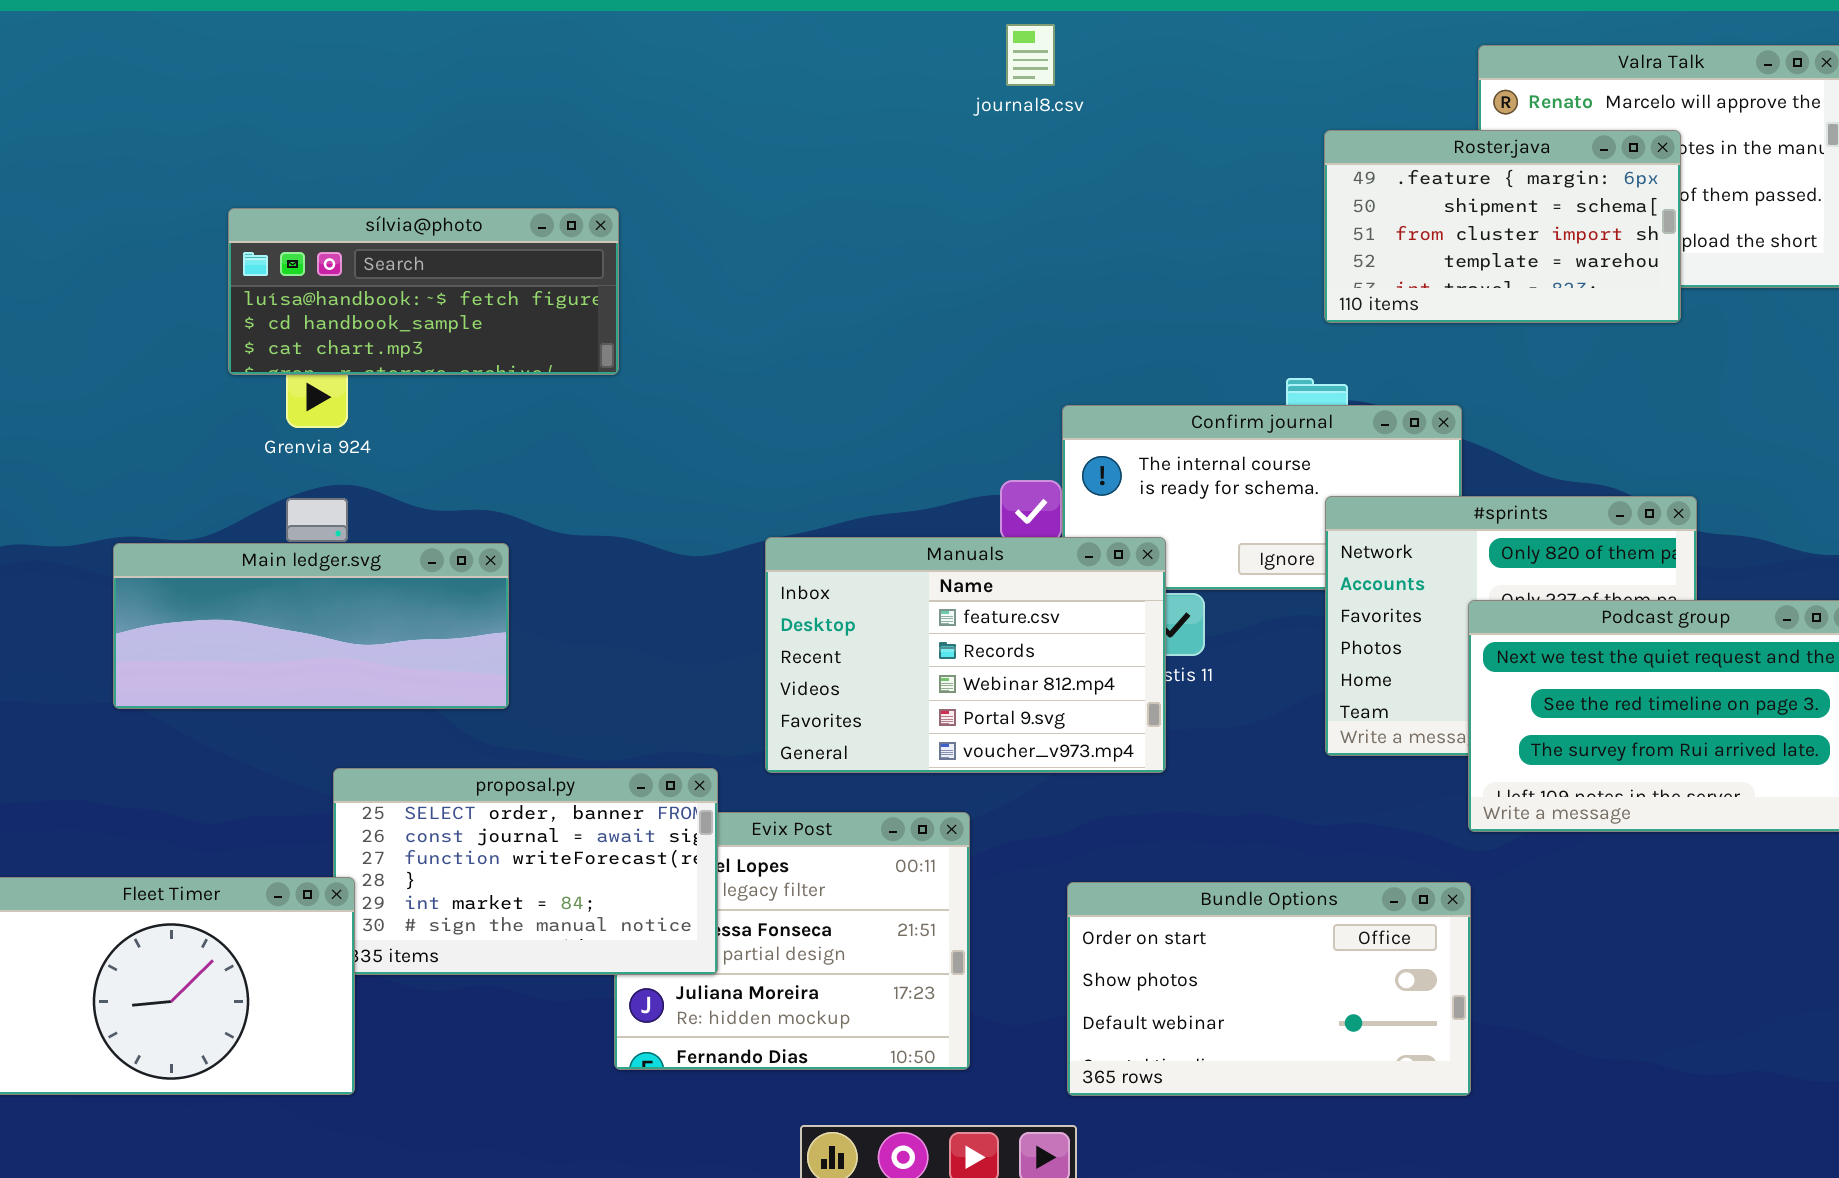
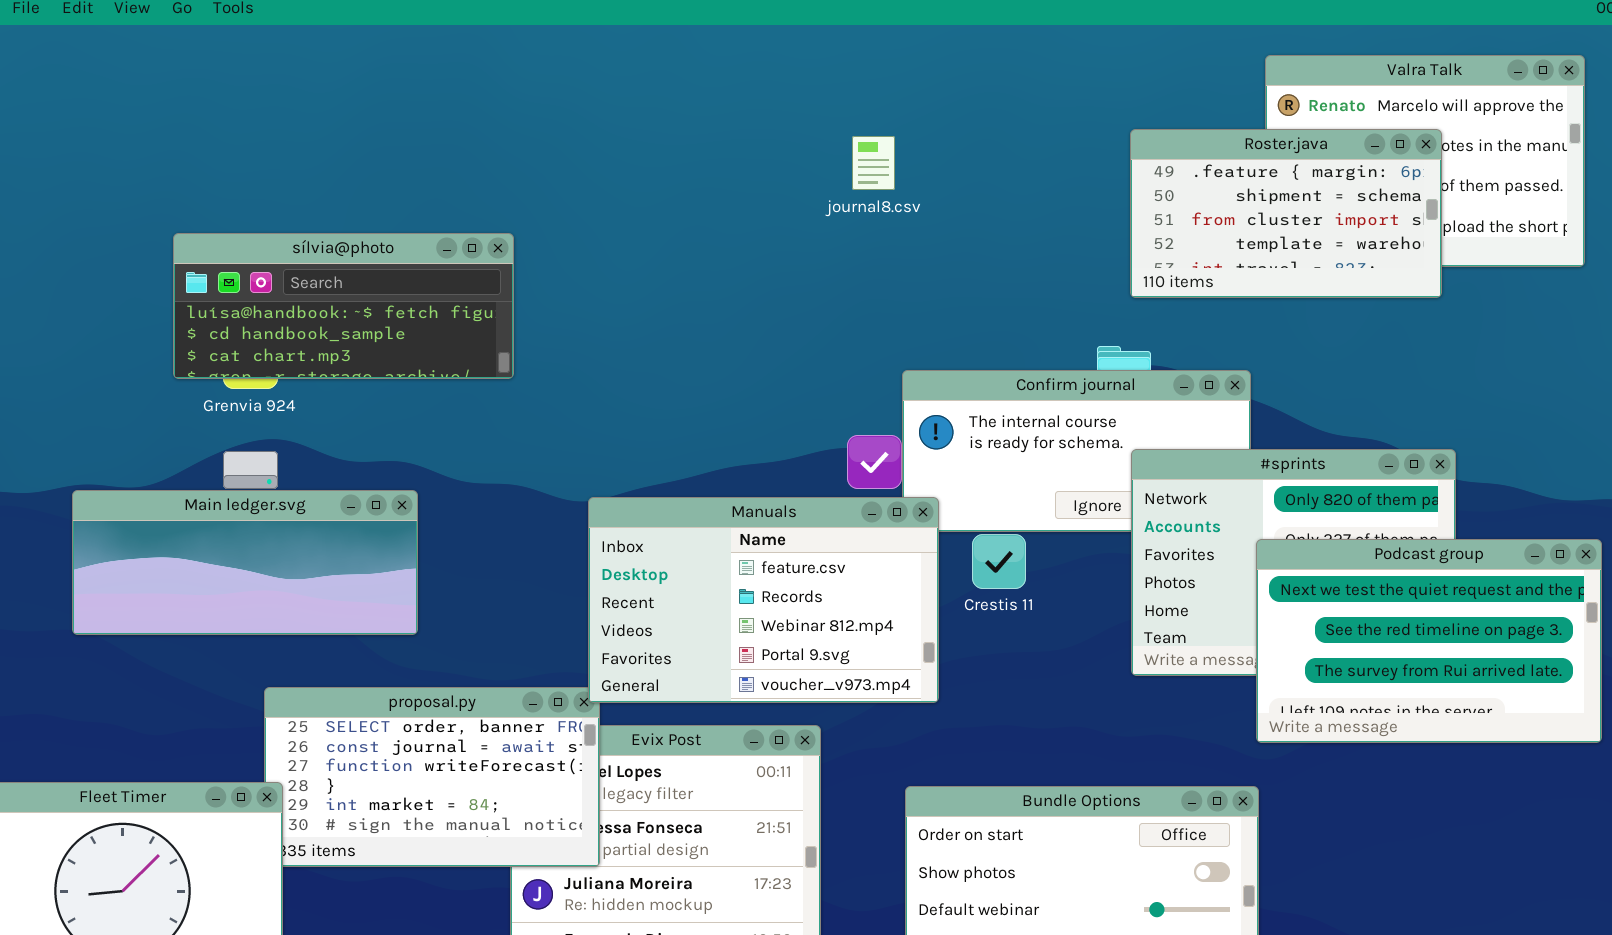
journal8.csv: [1006,24,1055,86] -> [852,136,895,190], moved
sílvia@photo: [228,208,619,375] -> [173,233,514,379], moved
Manuals: [765,537,1166,773] -> [588,497,939,703], moved

